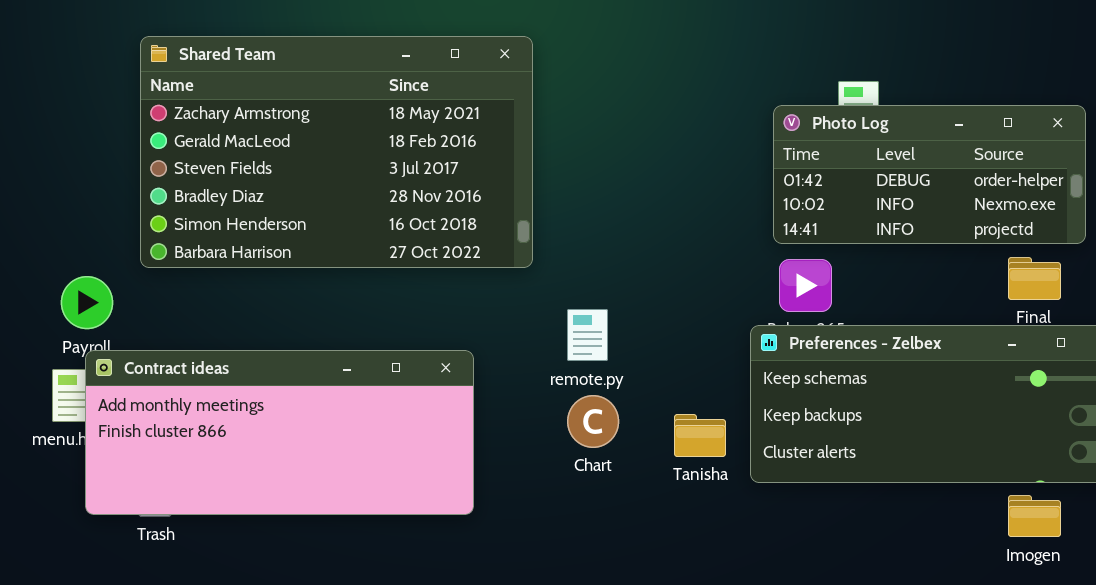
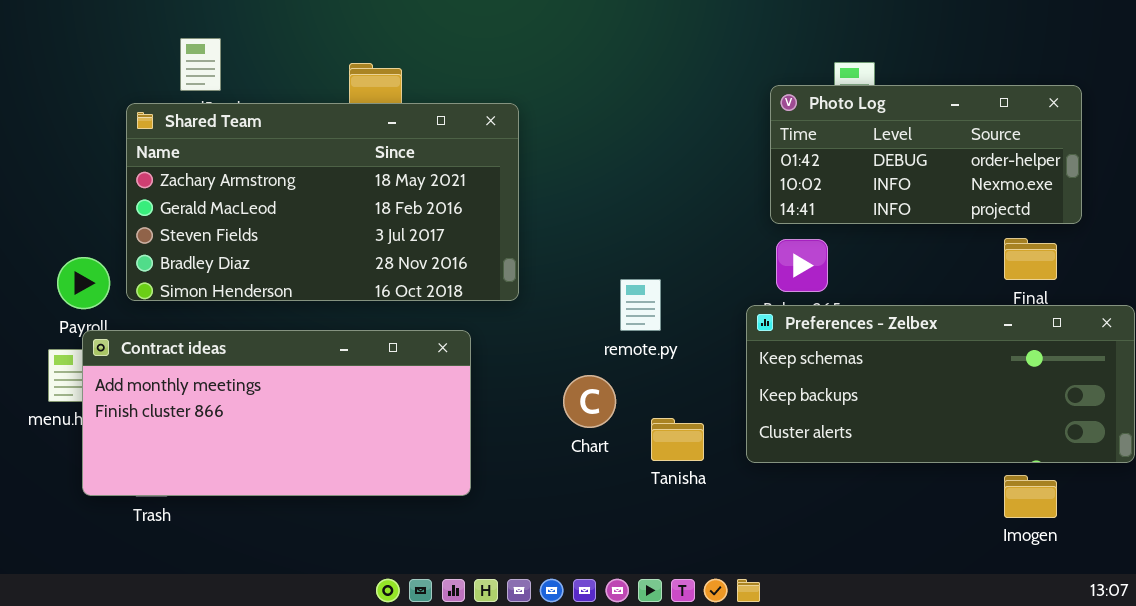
Shared Team: [140,36,533,268] -> [126,103,519,301], moved, resized
remote.py: [567,309,608,361] -> [620,279,661,331], moved
Tanisha: [674,414,726,457] -> [651,418,704,461], moved

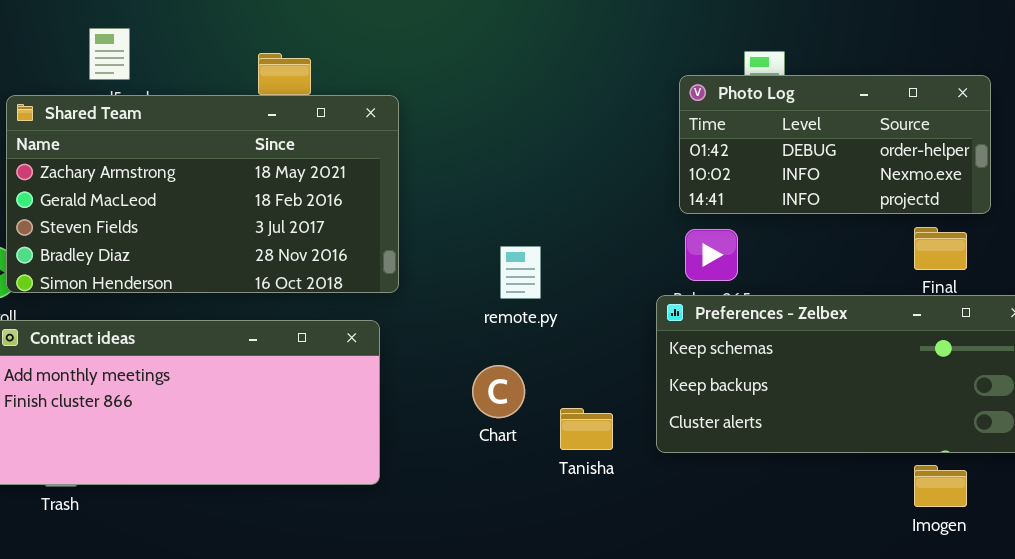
Shared Team: [126,103,519,301] -> [6,95,399,293], moved
remote.py: [620,279,661,331] -> [500,246,541,299], moved

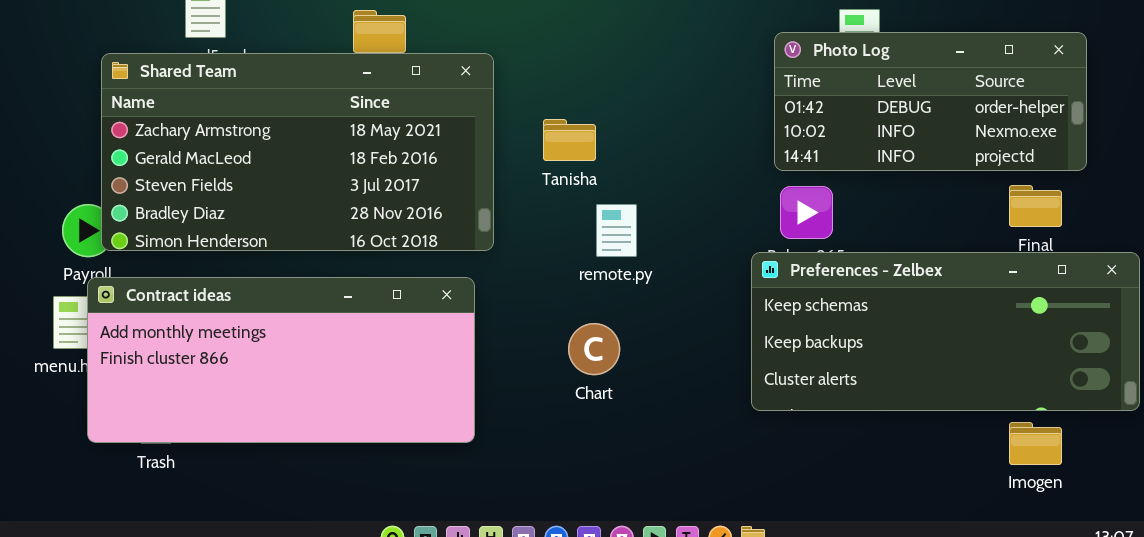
Tanisha: [560,408,613,450] -> [543,119,596,161], moved

